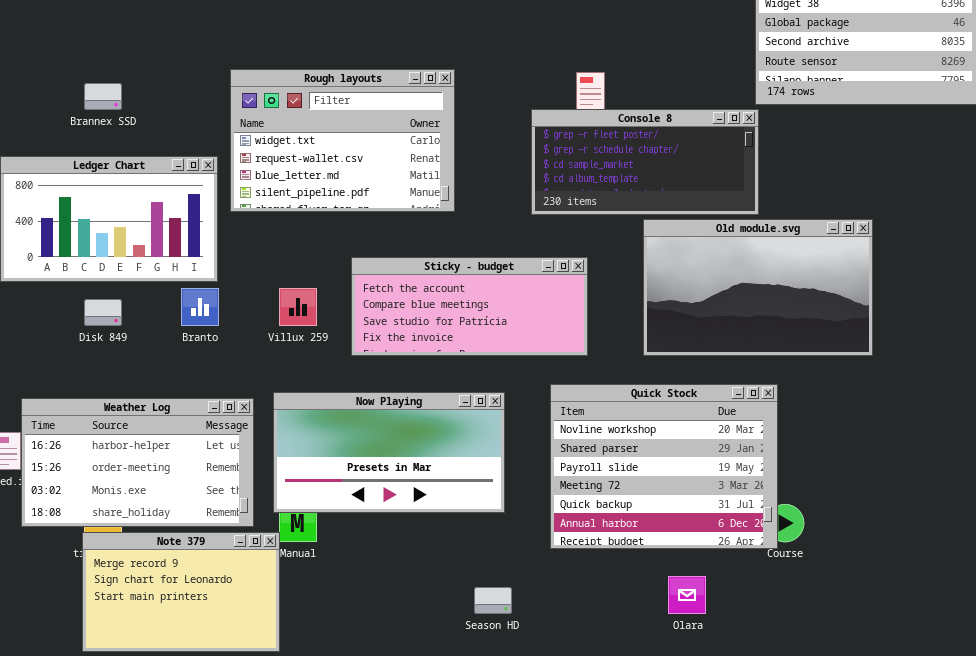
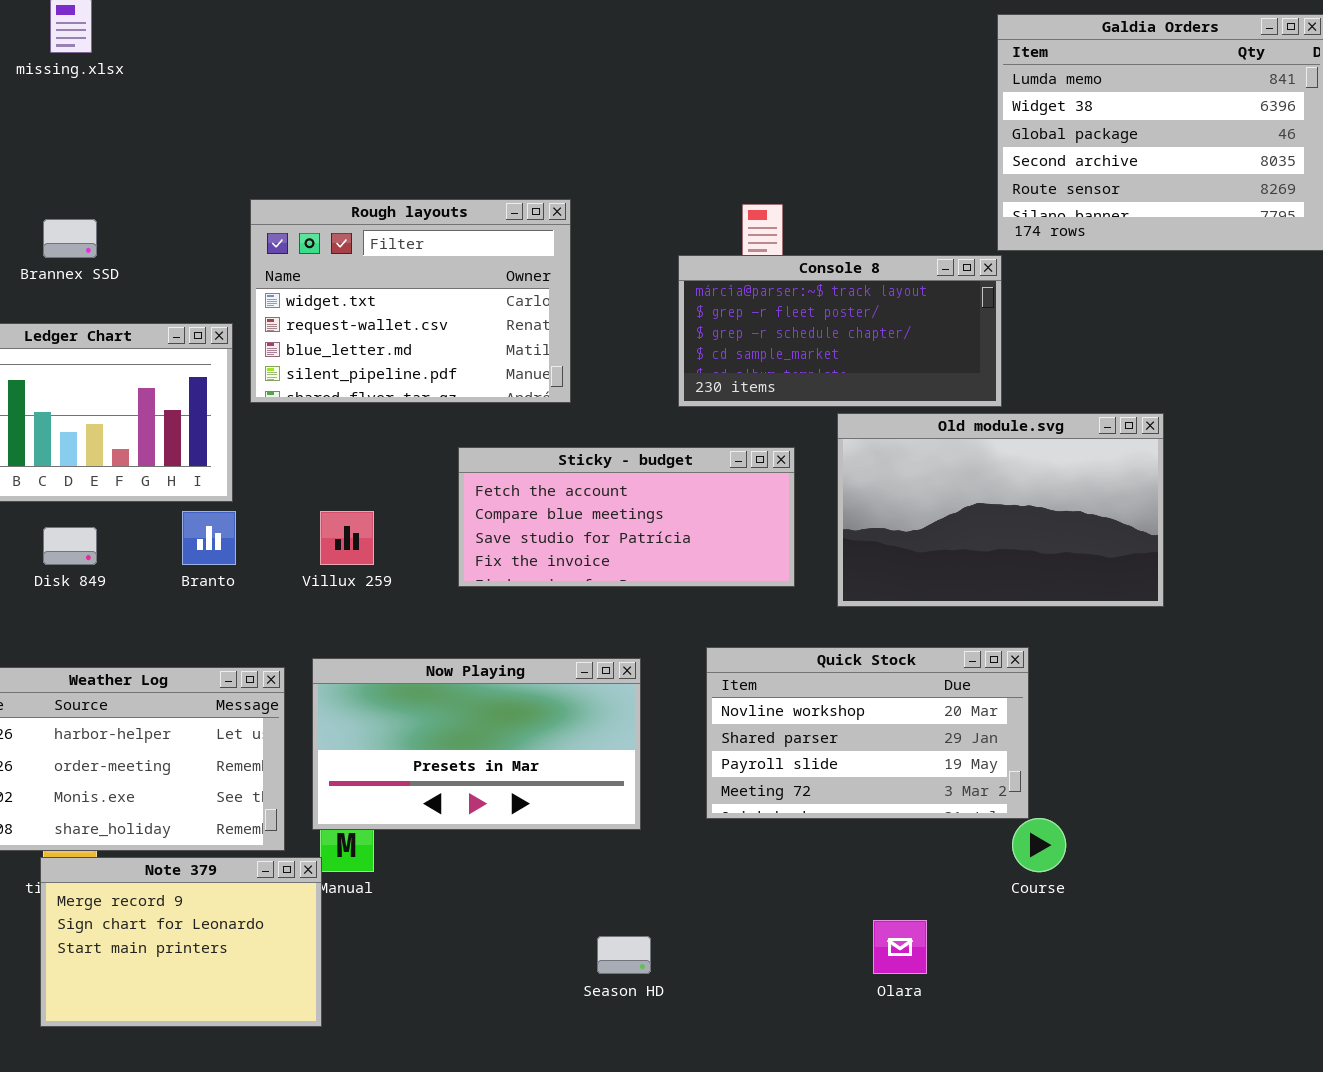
Console 8: [531,109,759,215] -> [678,255,1002,407], scrolled up 1 row
Sticky - budget: [351,257,588,356] -> [458,447,795,587], moved
Quick Stock: [550,384,778,549] -> [706,647,1029,819], resized

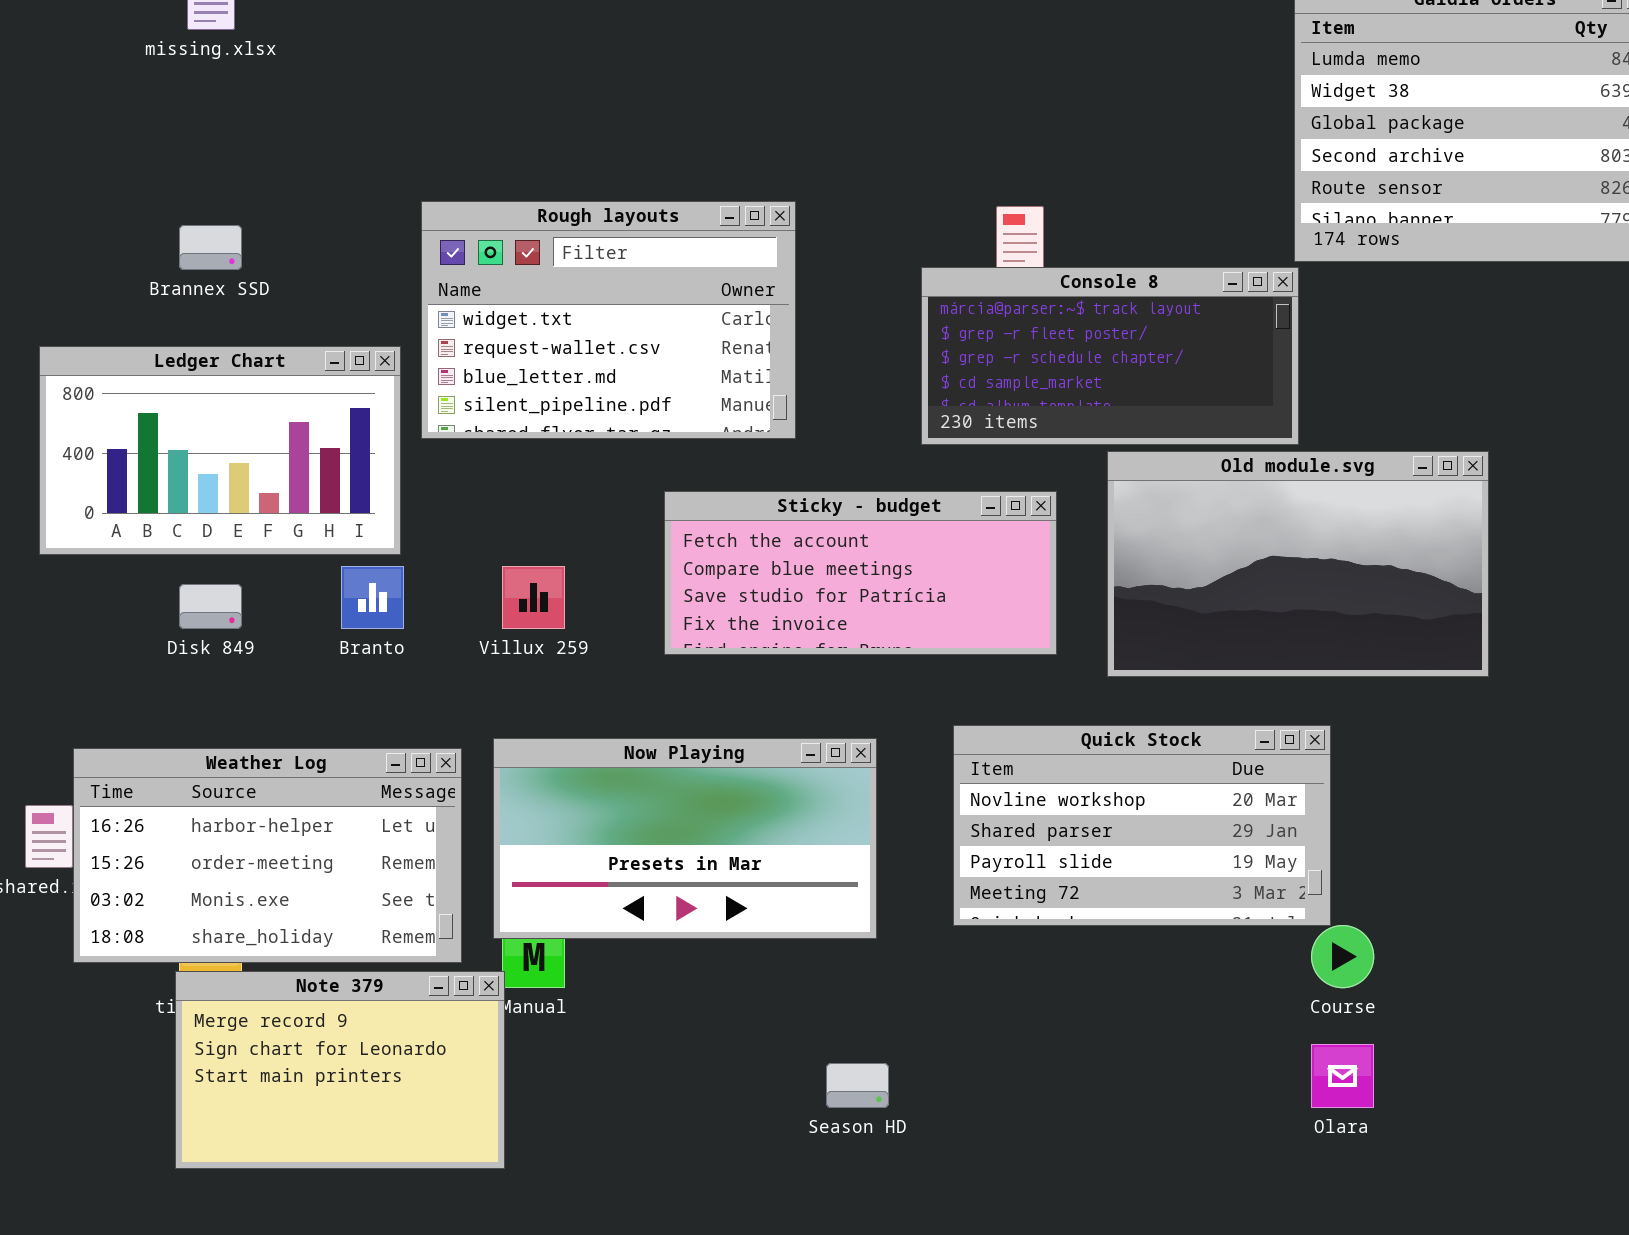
Olara: [873,920,927,974] -> [1311,1044,1374,1108], moved

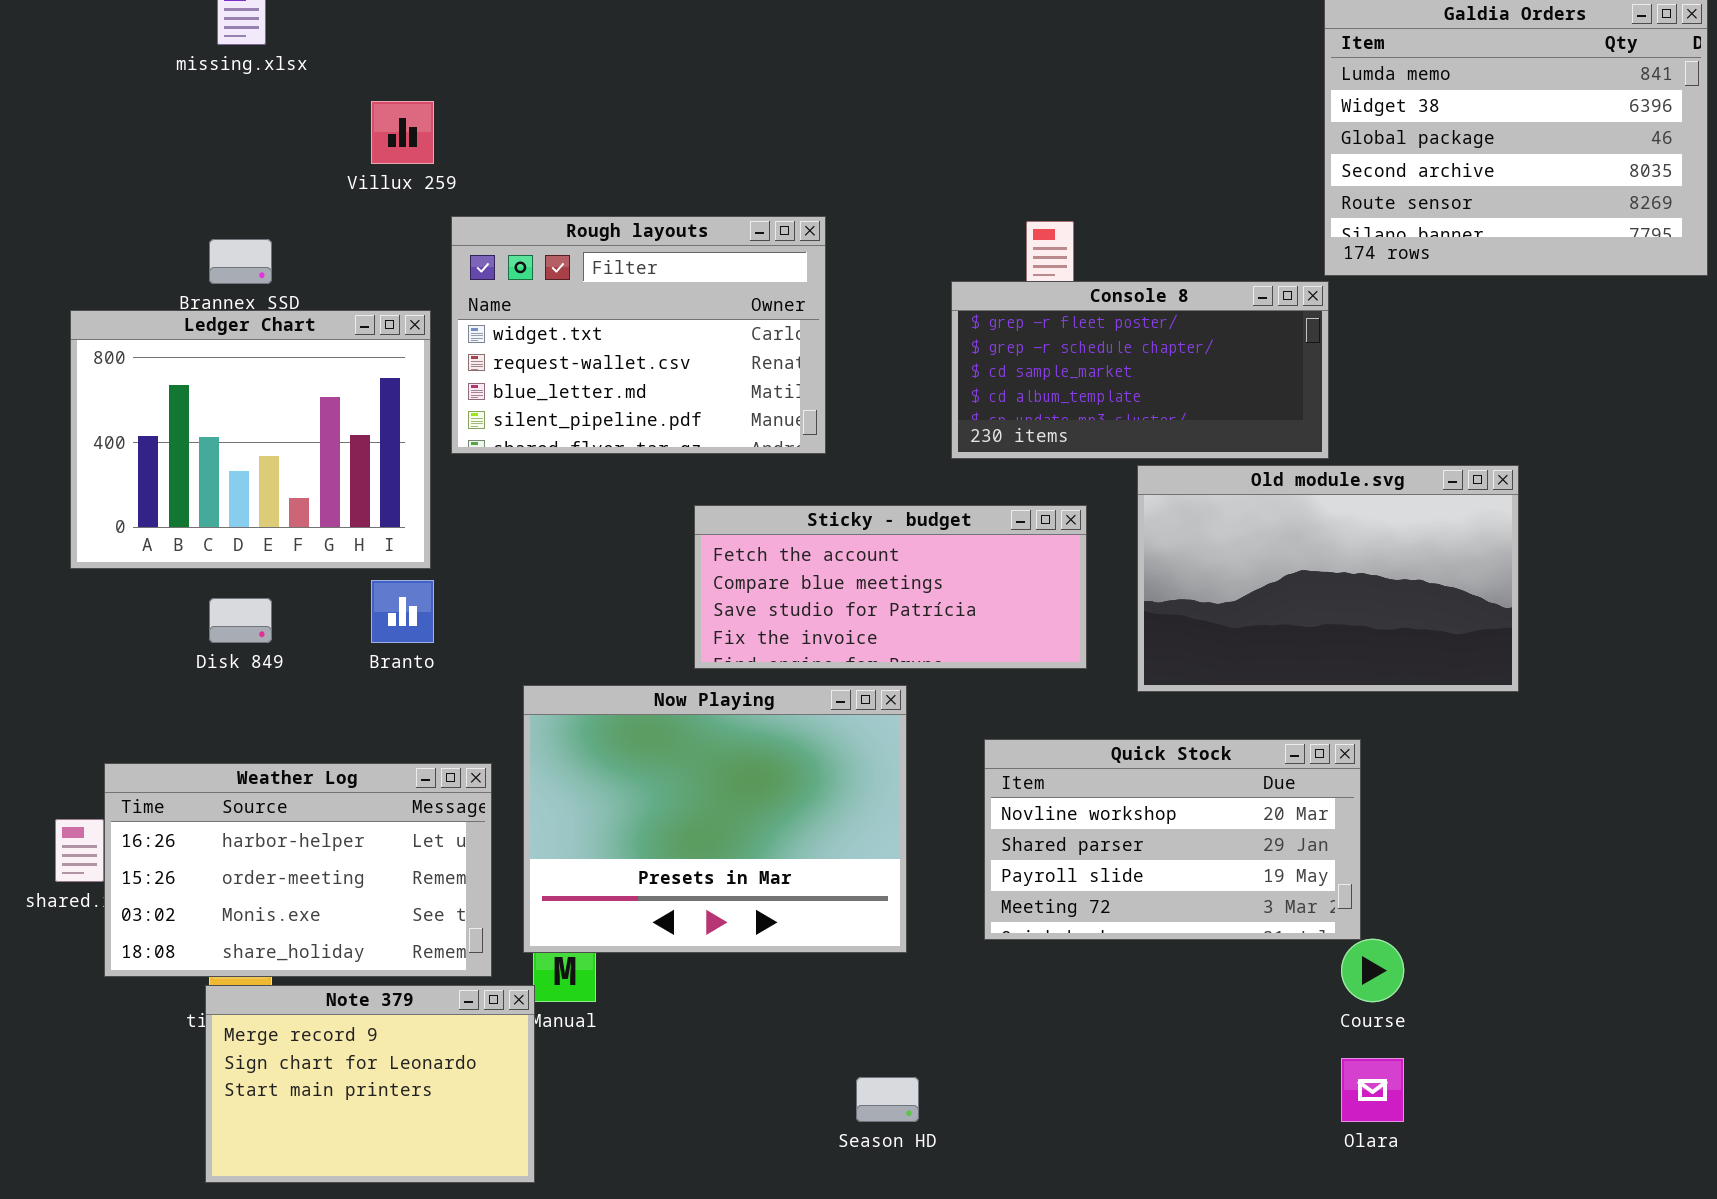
Console 8: [921,267,1299,445] -> [951,281,1329,459], scrolled down 1 row
Ledger Chart: [39,346,401,555] -> [70,310,431,569], resized
Villux 259: [502,566,565,629] -> [371,101,434,164], moved
Now Playing: [493,738,877,939] -> [523,685,907,953], resized

